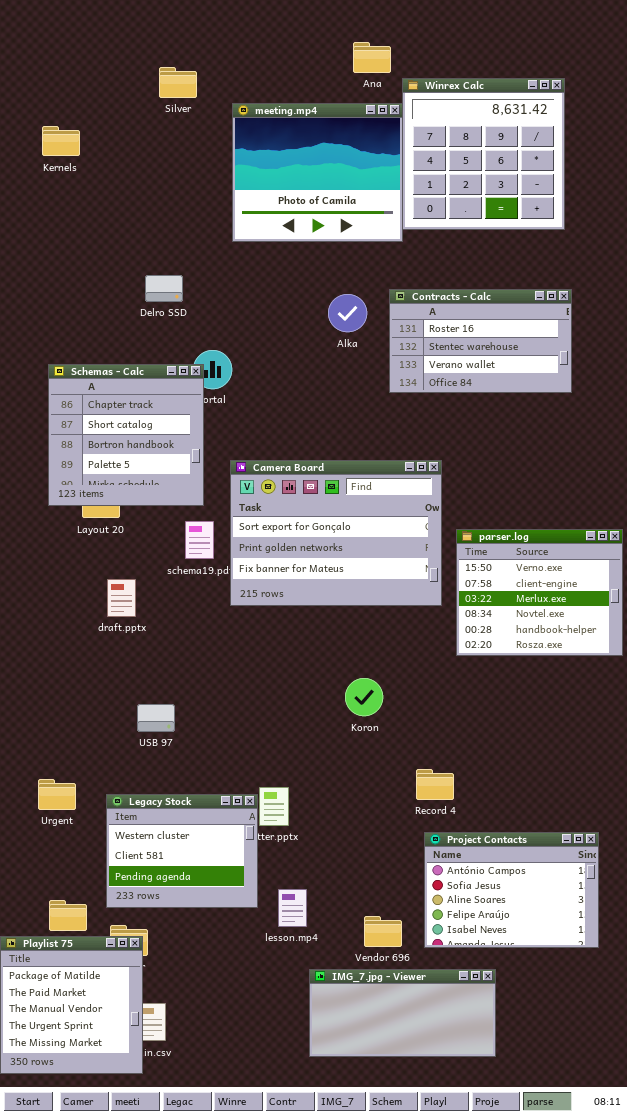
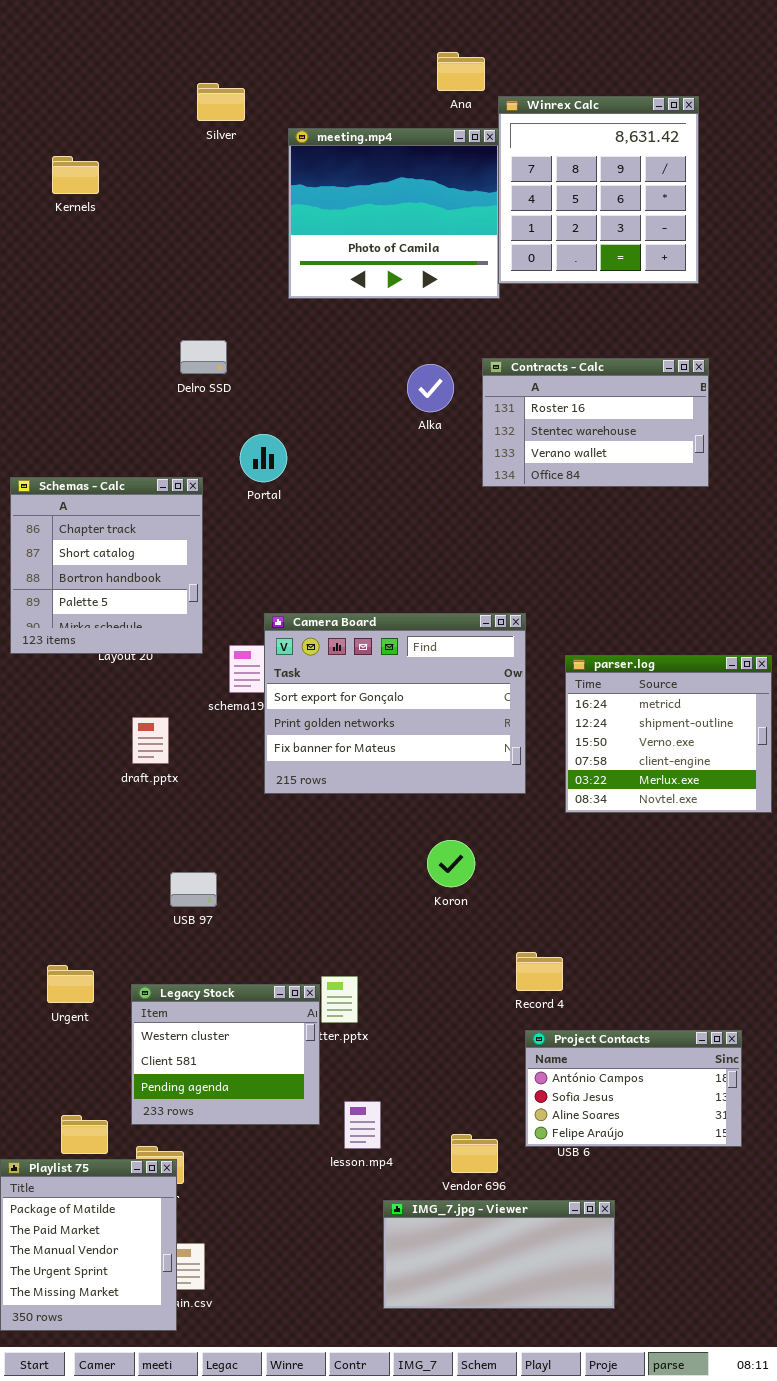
Schemas - Calc: [48,364,204,506] -> [10,477,203,654], moved
Camera Board: [230,460,442,606] -> [264,613,526,794], moved
parser.log: [456,529,623,656] -> [565,655,772,813], scrolled up 2 rows
Project Contacts: [424,832,599,948] -> [525,1030,742,1147], resized

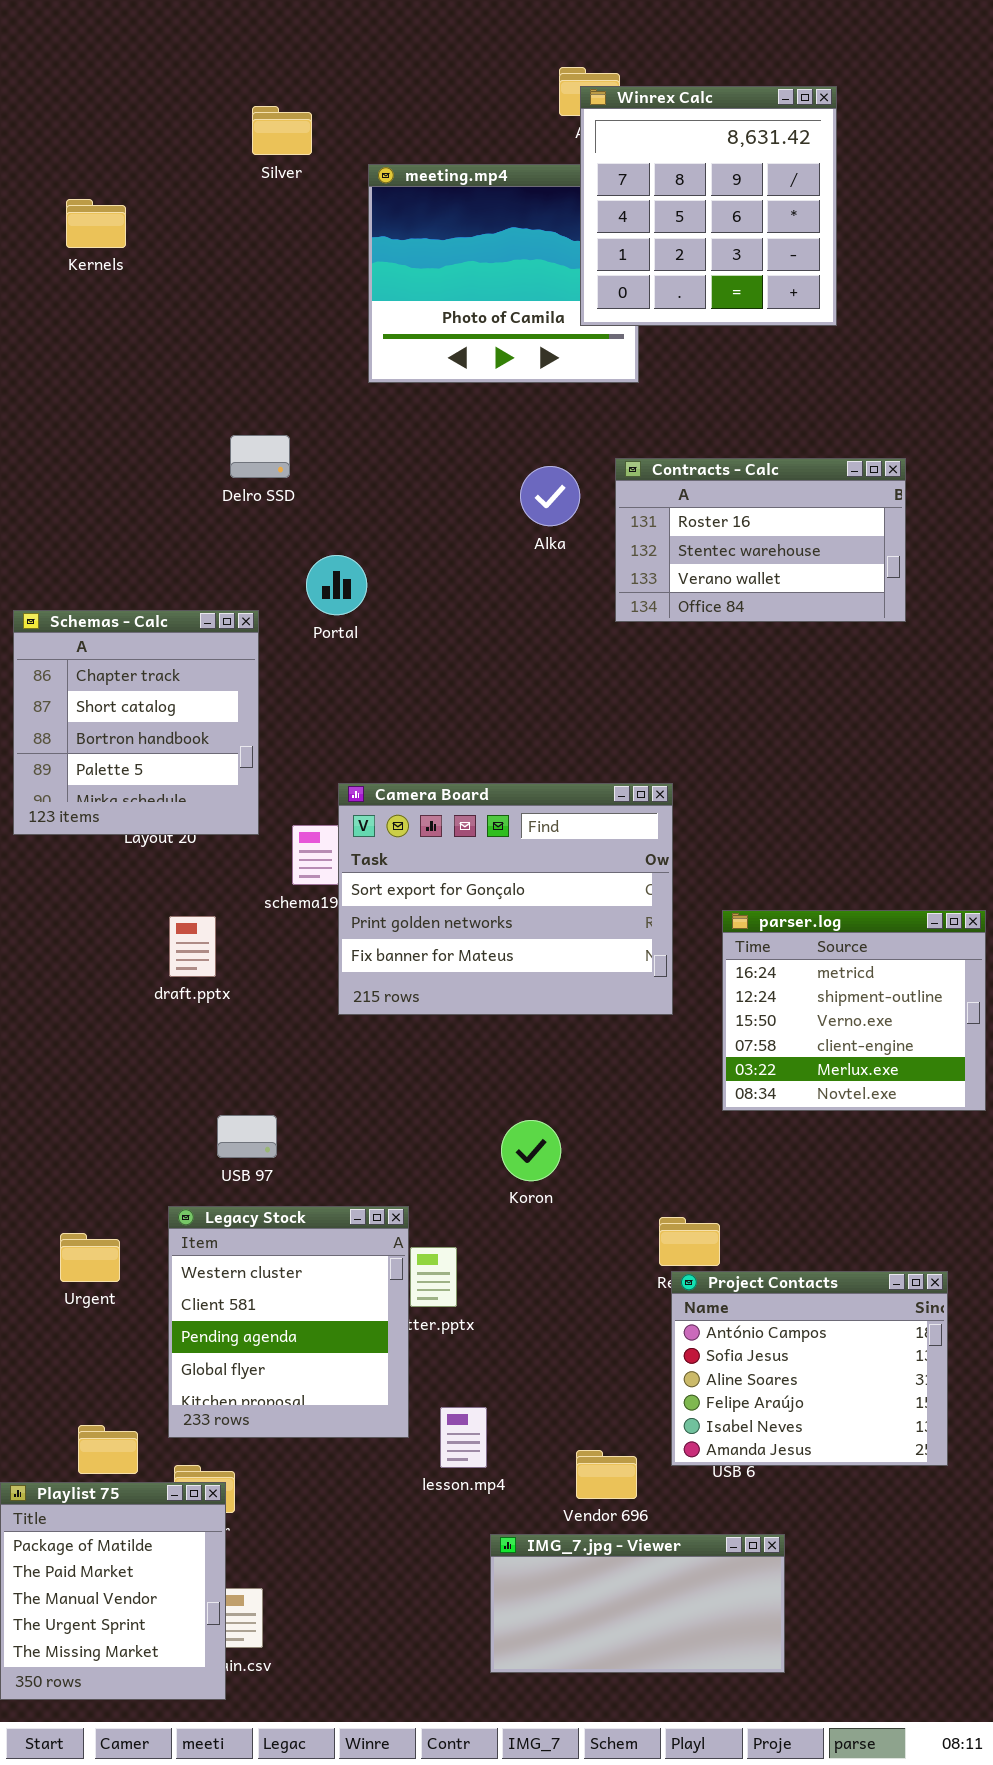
Winrex Calc: [498,96,699,284] -> [580,86,837,326], moved
parser.log: [565,655,772,813] -> [722,910,986,1111], moved
Koron: [427,840,475,887] -> [501,1120,561,1181], moved
Legacy Stock: [131,984,320,1125] -> [168,1206,409,1438], resized
Project Contacts: [525,1030,742,1147] -> [671,1271,948,1466], resized

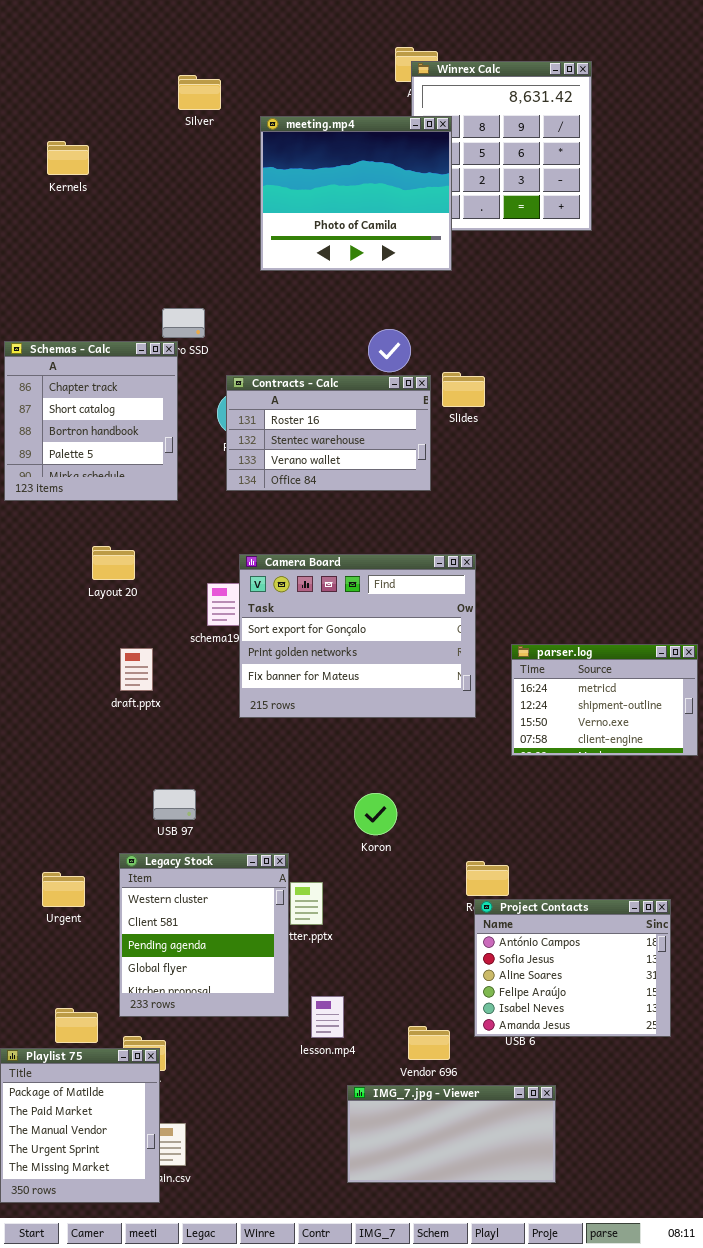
meeting.mp4: [368,164,639,383] -> [260,116,452,271], raised
Contracts - Calc: [615,458,906,622] -> [226,375,431,491], moved
Schemas - Calc: [13,610,259,835] -> [4,341,178,501], moved
parser.log: [722,910,986,1111] -> [511,644,698,756], resized

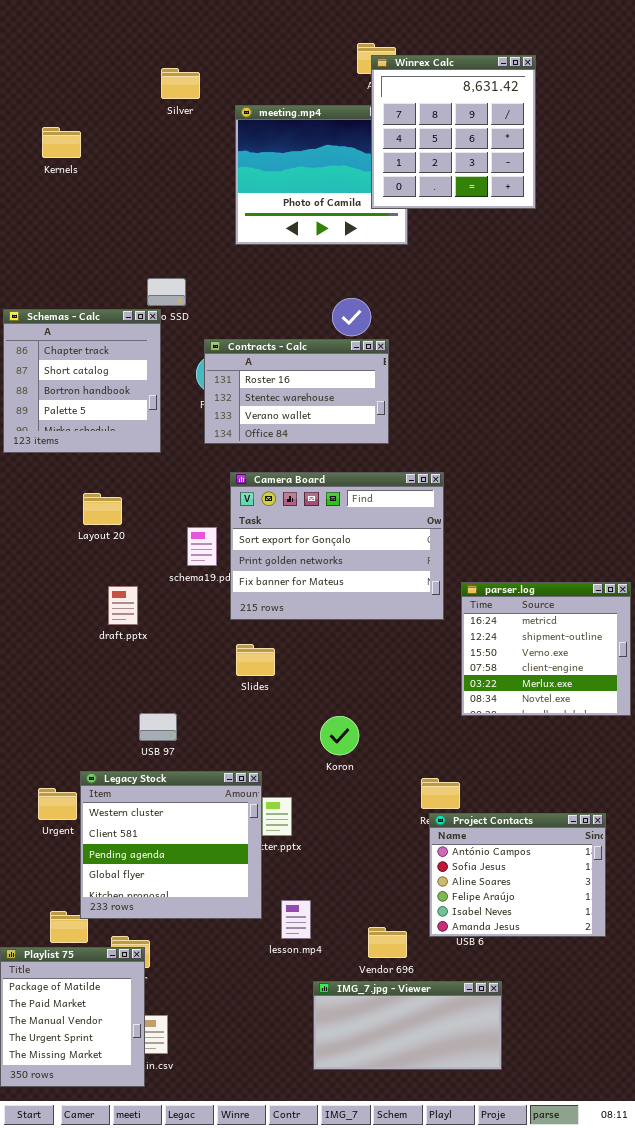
Winrex Calc: [411,61,592,231] -> [371,55,536,209], raised
Slides: [442,372,485,407] -> [236,644,275,676], moved
Camera Board: [239,554,476,718] -> [230,472,444,620], moved
parser.log: [511,644,698,756] -> [461,582,631,716], resized
Legacy Stock: [119,853,289,1017] -> [80,771,262,919], resized

